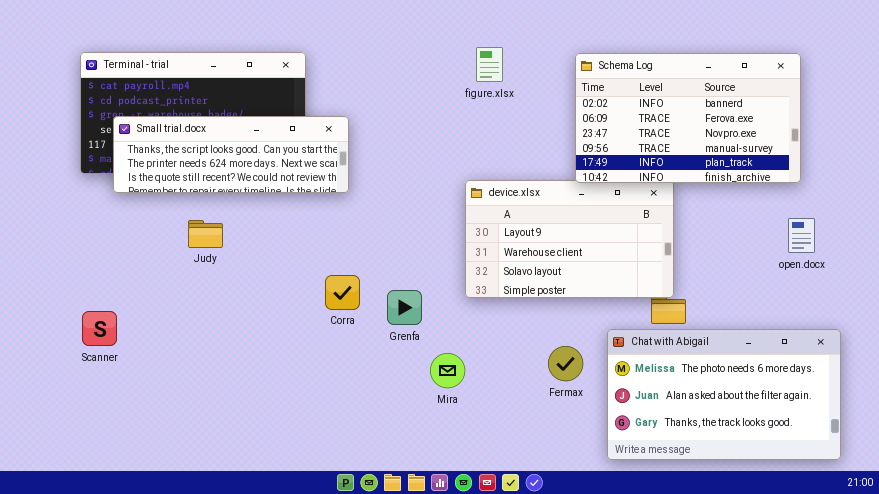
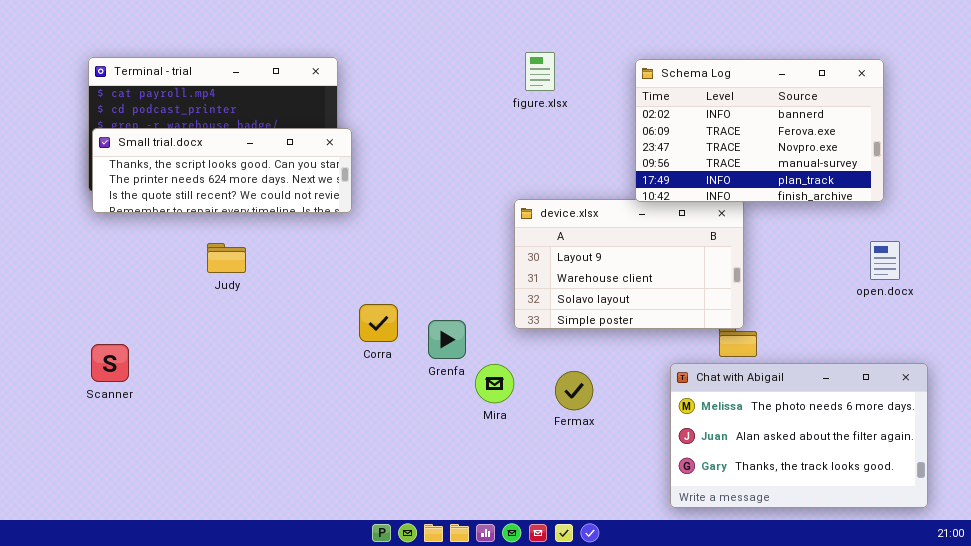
Small trial.docx: [113,116,349,193] -> [92,128,352,213], moved
Fermax: [548,346,583,381] -> [555,371,593,410], moved
Mira: [430,353,465,388] -> [475,364,514,403], moved

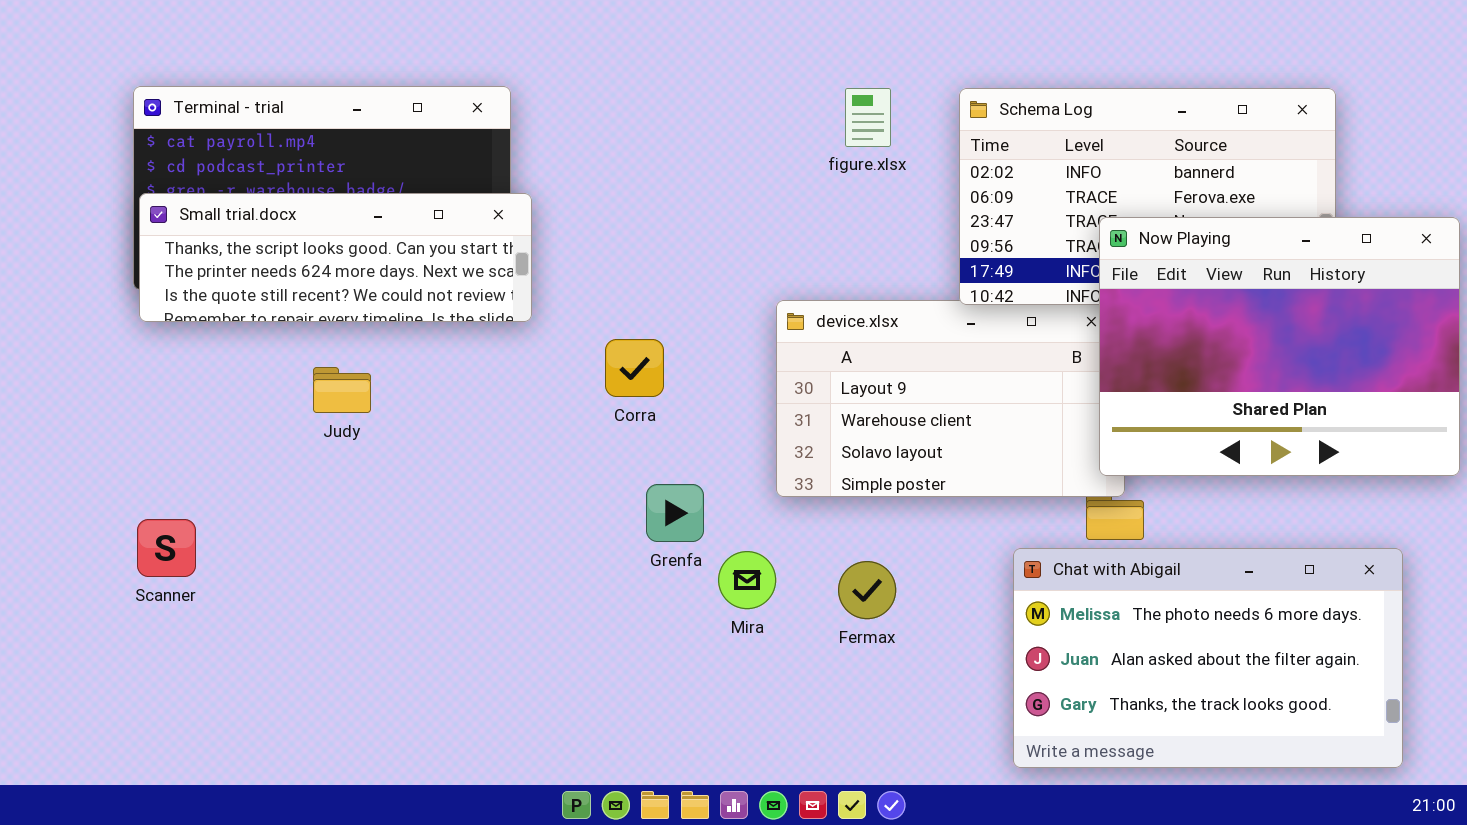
figure.xlsx: [525,52,555,91] -> [845,88,891,147], moved
Now Playing: none -> [1099,217,1460,476], opened
Corra: [359,304,398,342] -> [605,339,664,397], moved

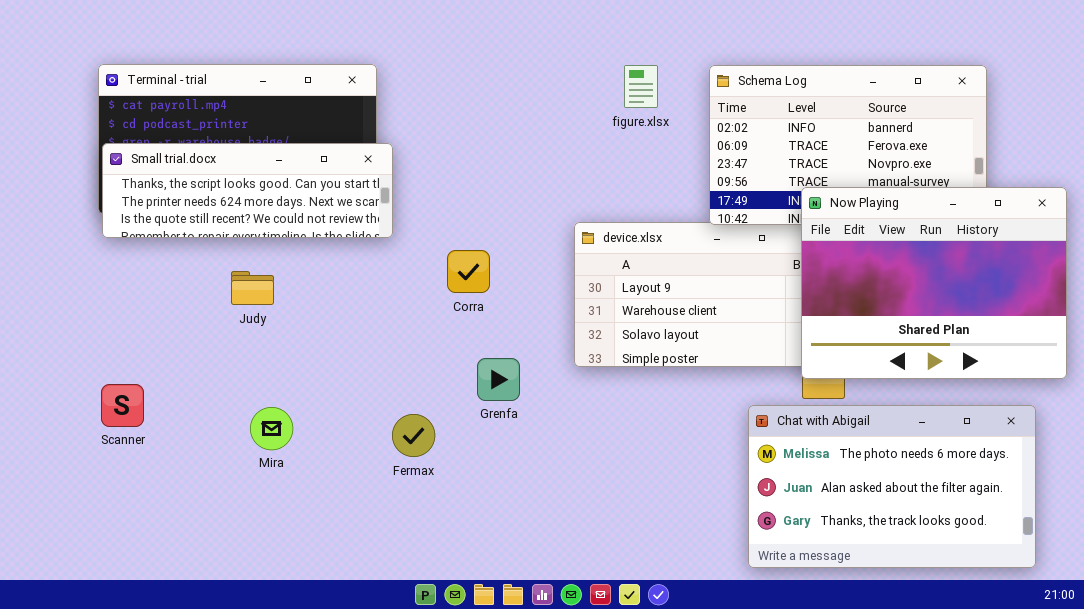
Now Playing: [1099,217,1460,476] -> [801,187,1067,379], moved
Mira: [718,551,776,609] -> [250,407,293,450], moved
Fermax: [838,561,896,619] -> [392,414,435,457], moved

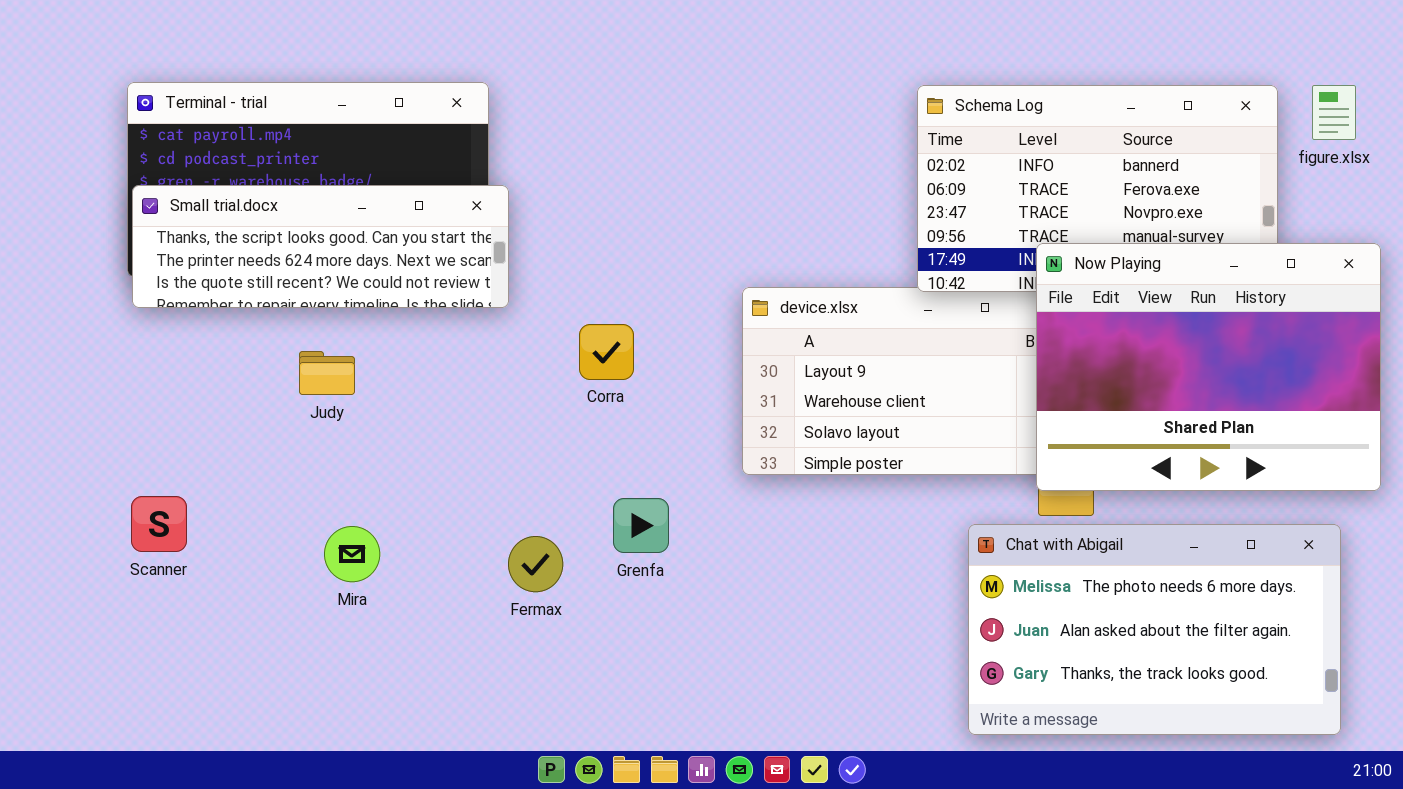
figure.xlsx: [624,65,658,108] -> [1312,85,1356,140], moved
Grenfa: [477,358,520,401] -> [613,498,669,553], moved

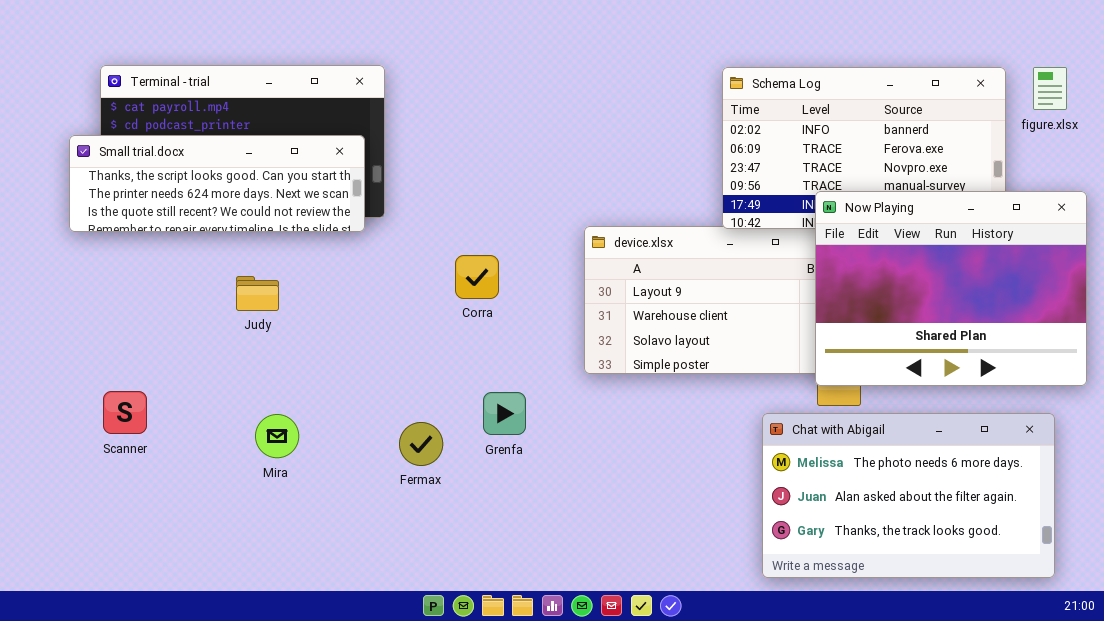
Small trial.docx: [132,185,509,308] -> [69,135,365,232], moved

